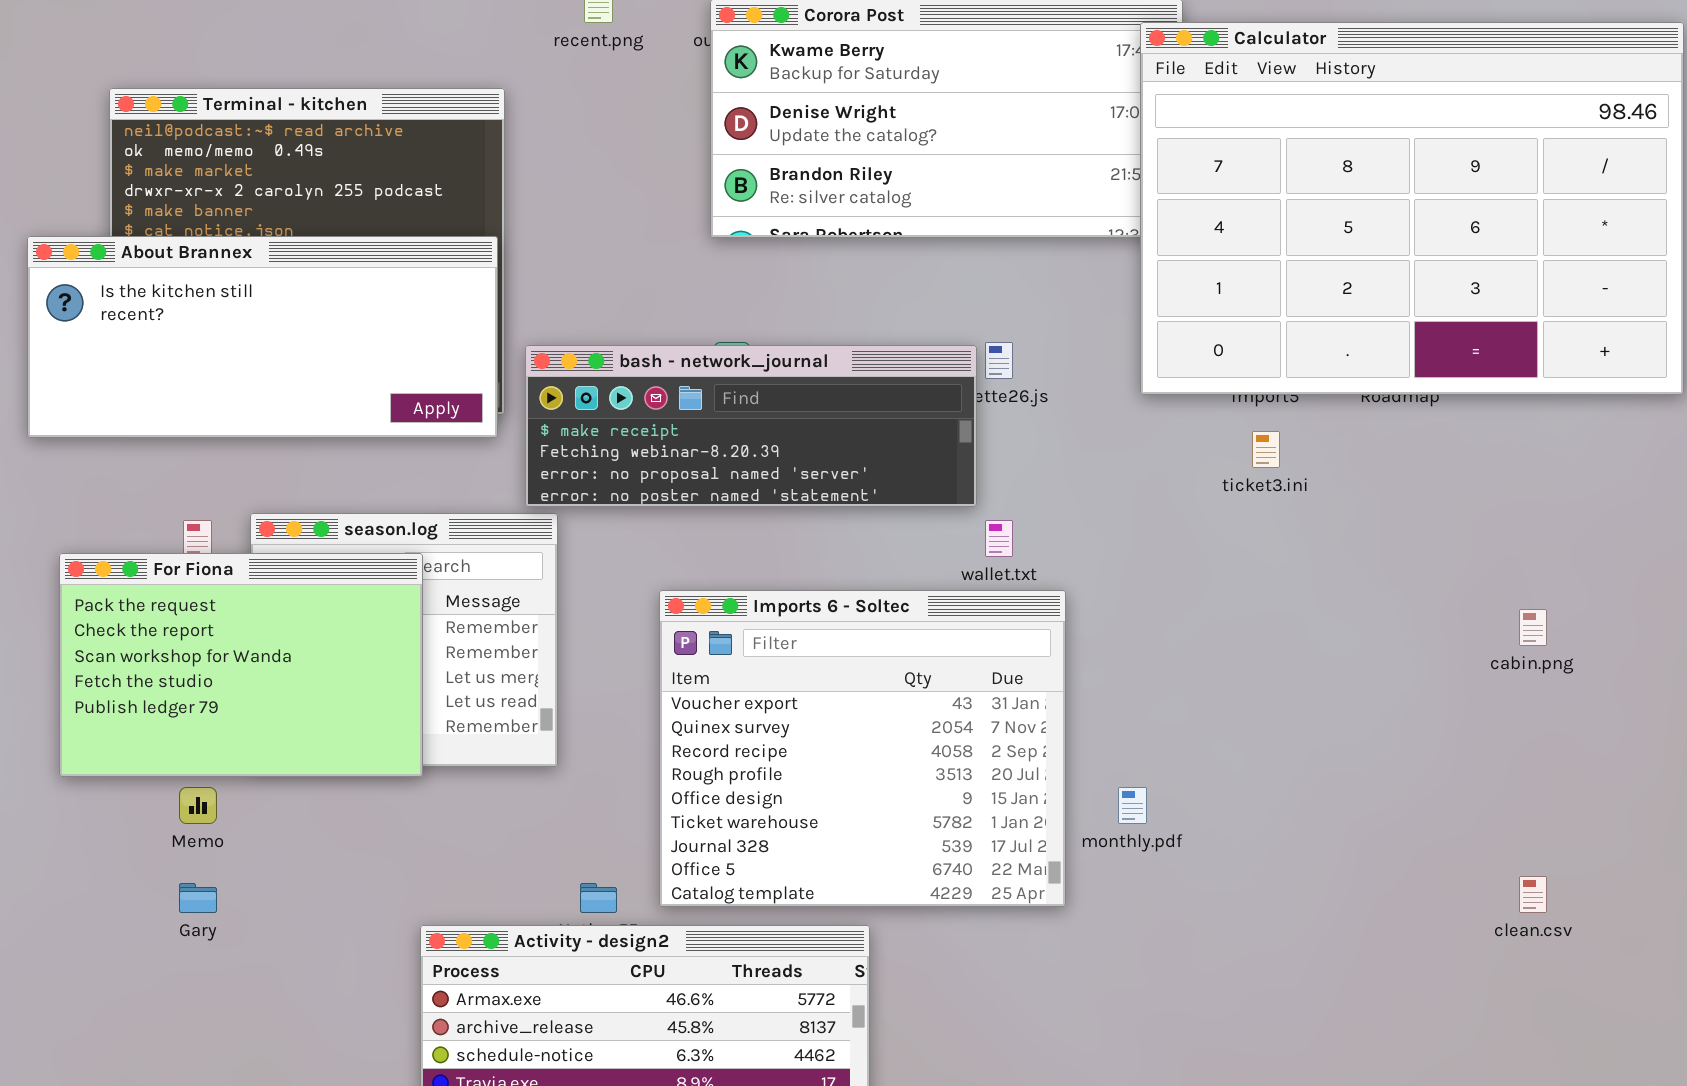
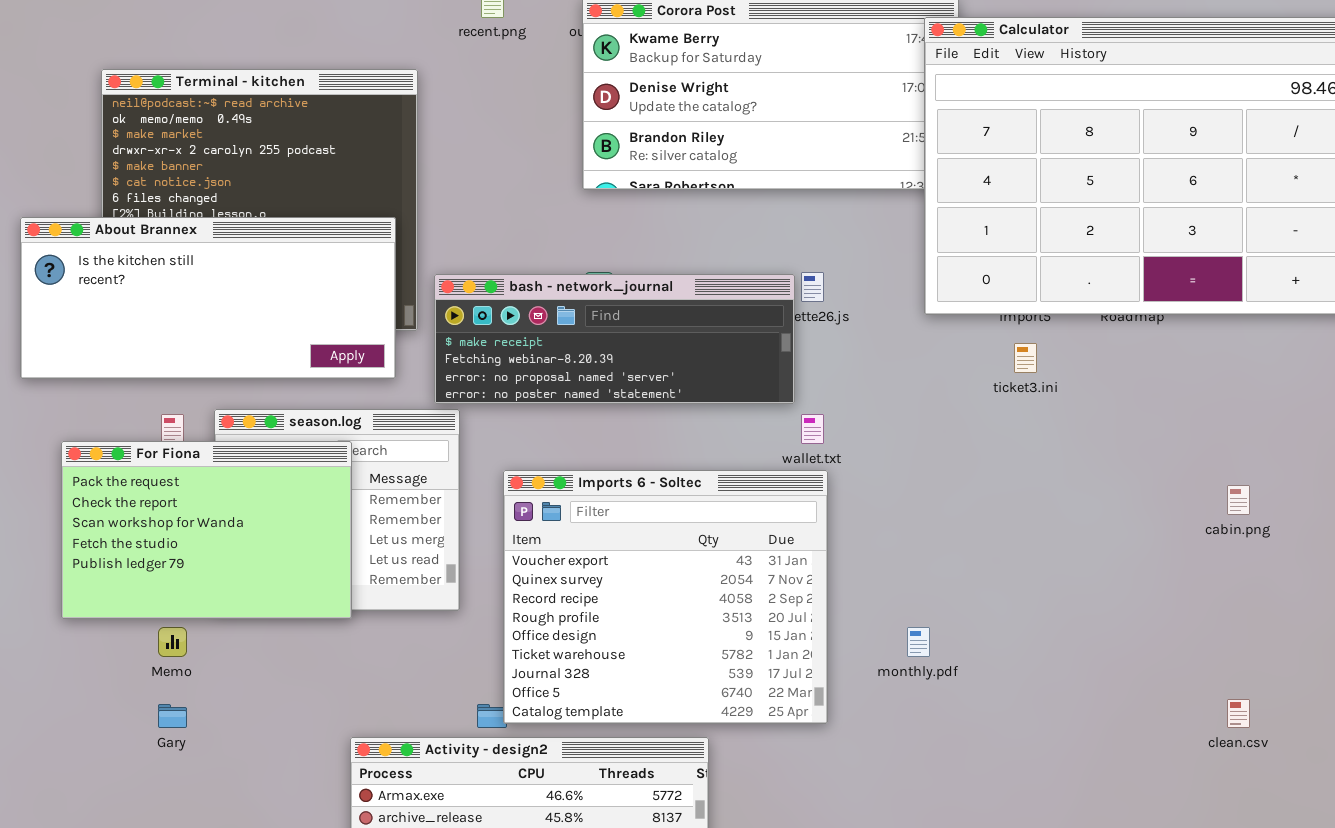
About Brannex: [27,236,498,438] -> [20,217,396,379], moved
Imports 6 - Soltec: [659,590,1066,907] -> [503,470,828,724], moved

